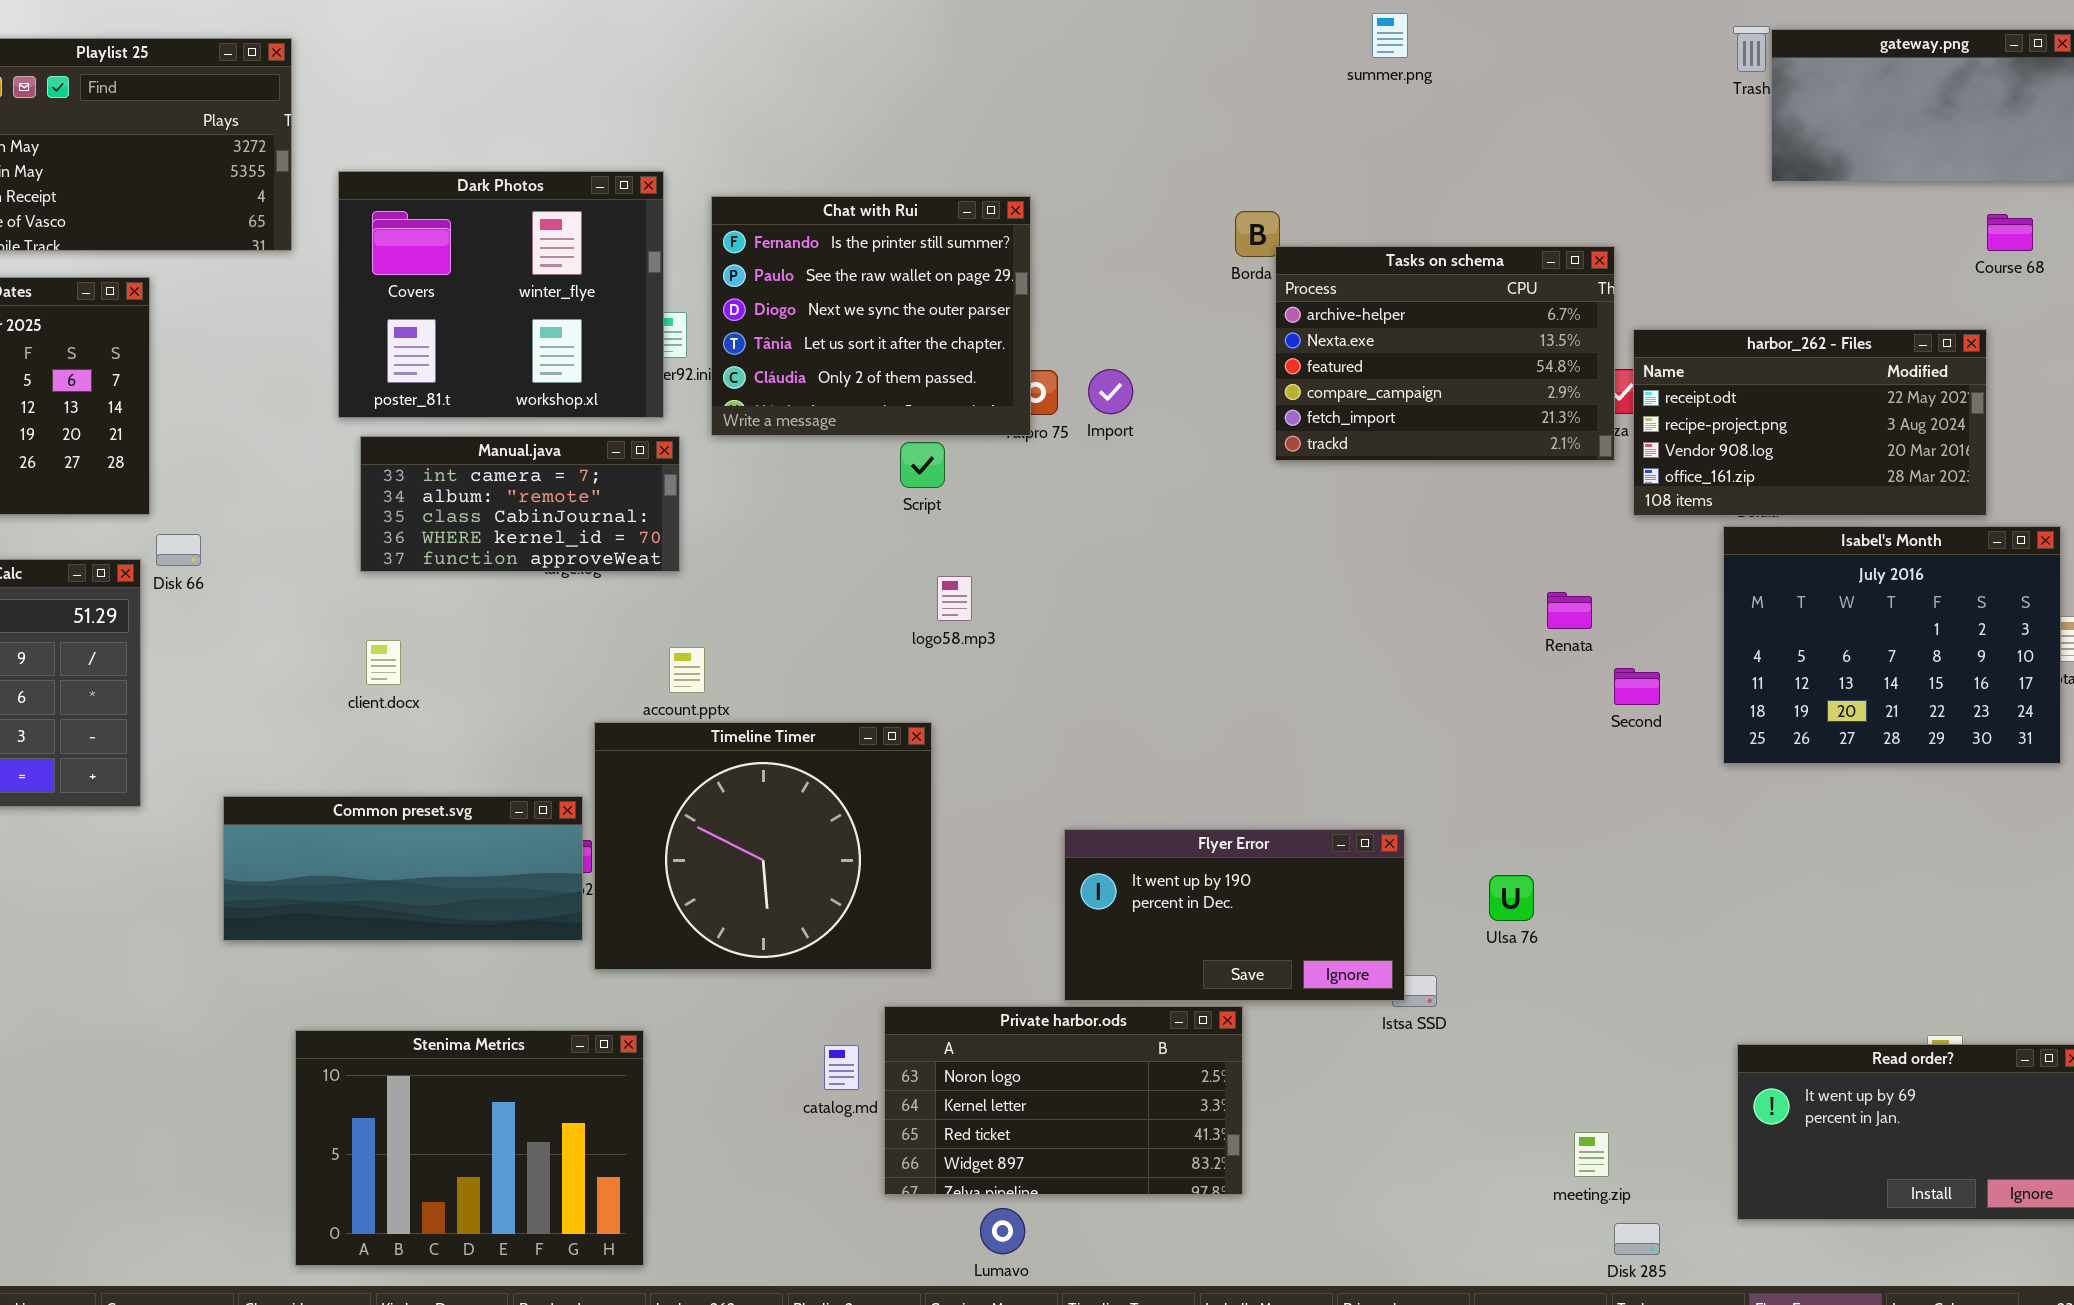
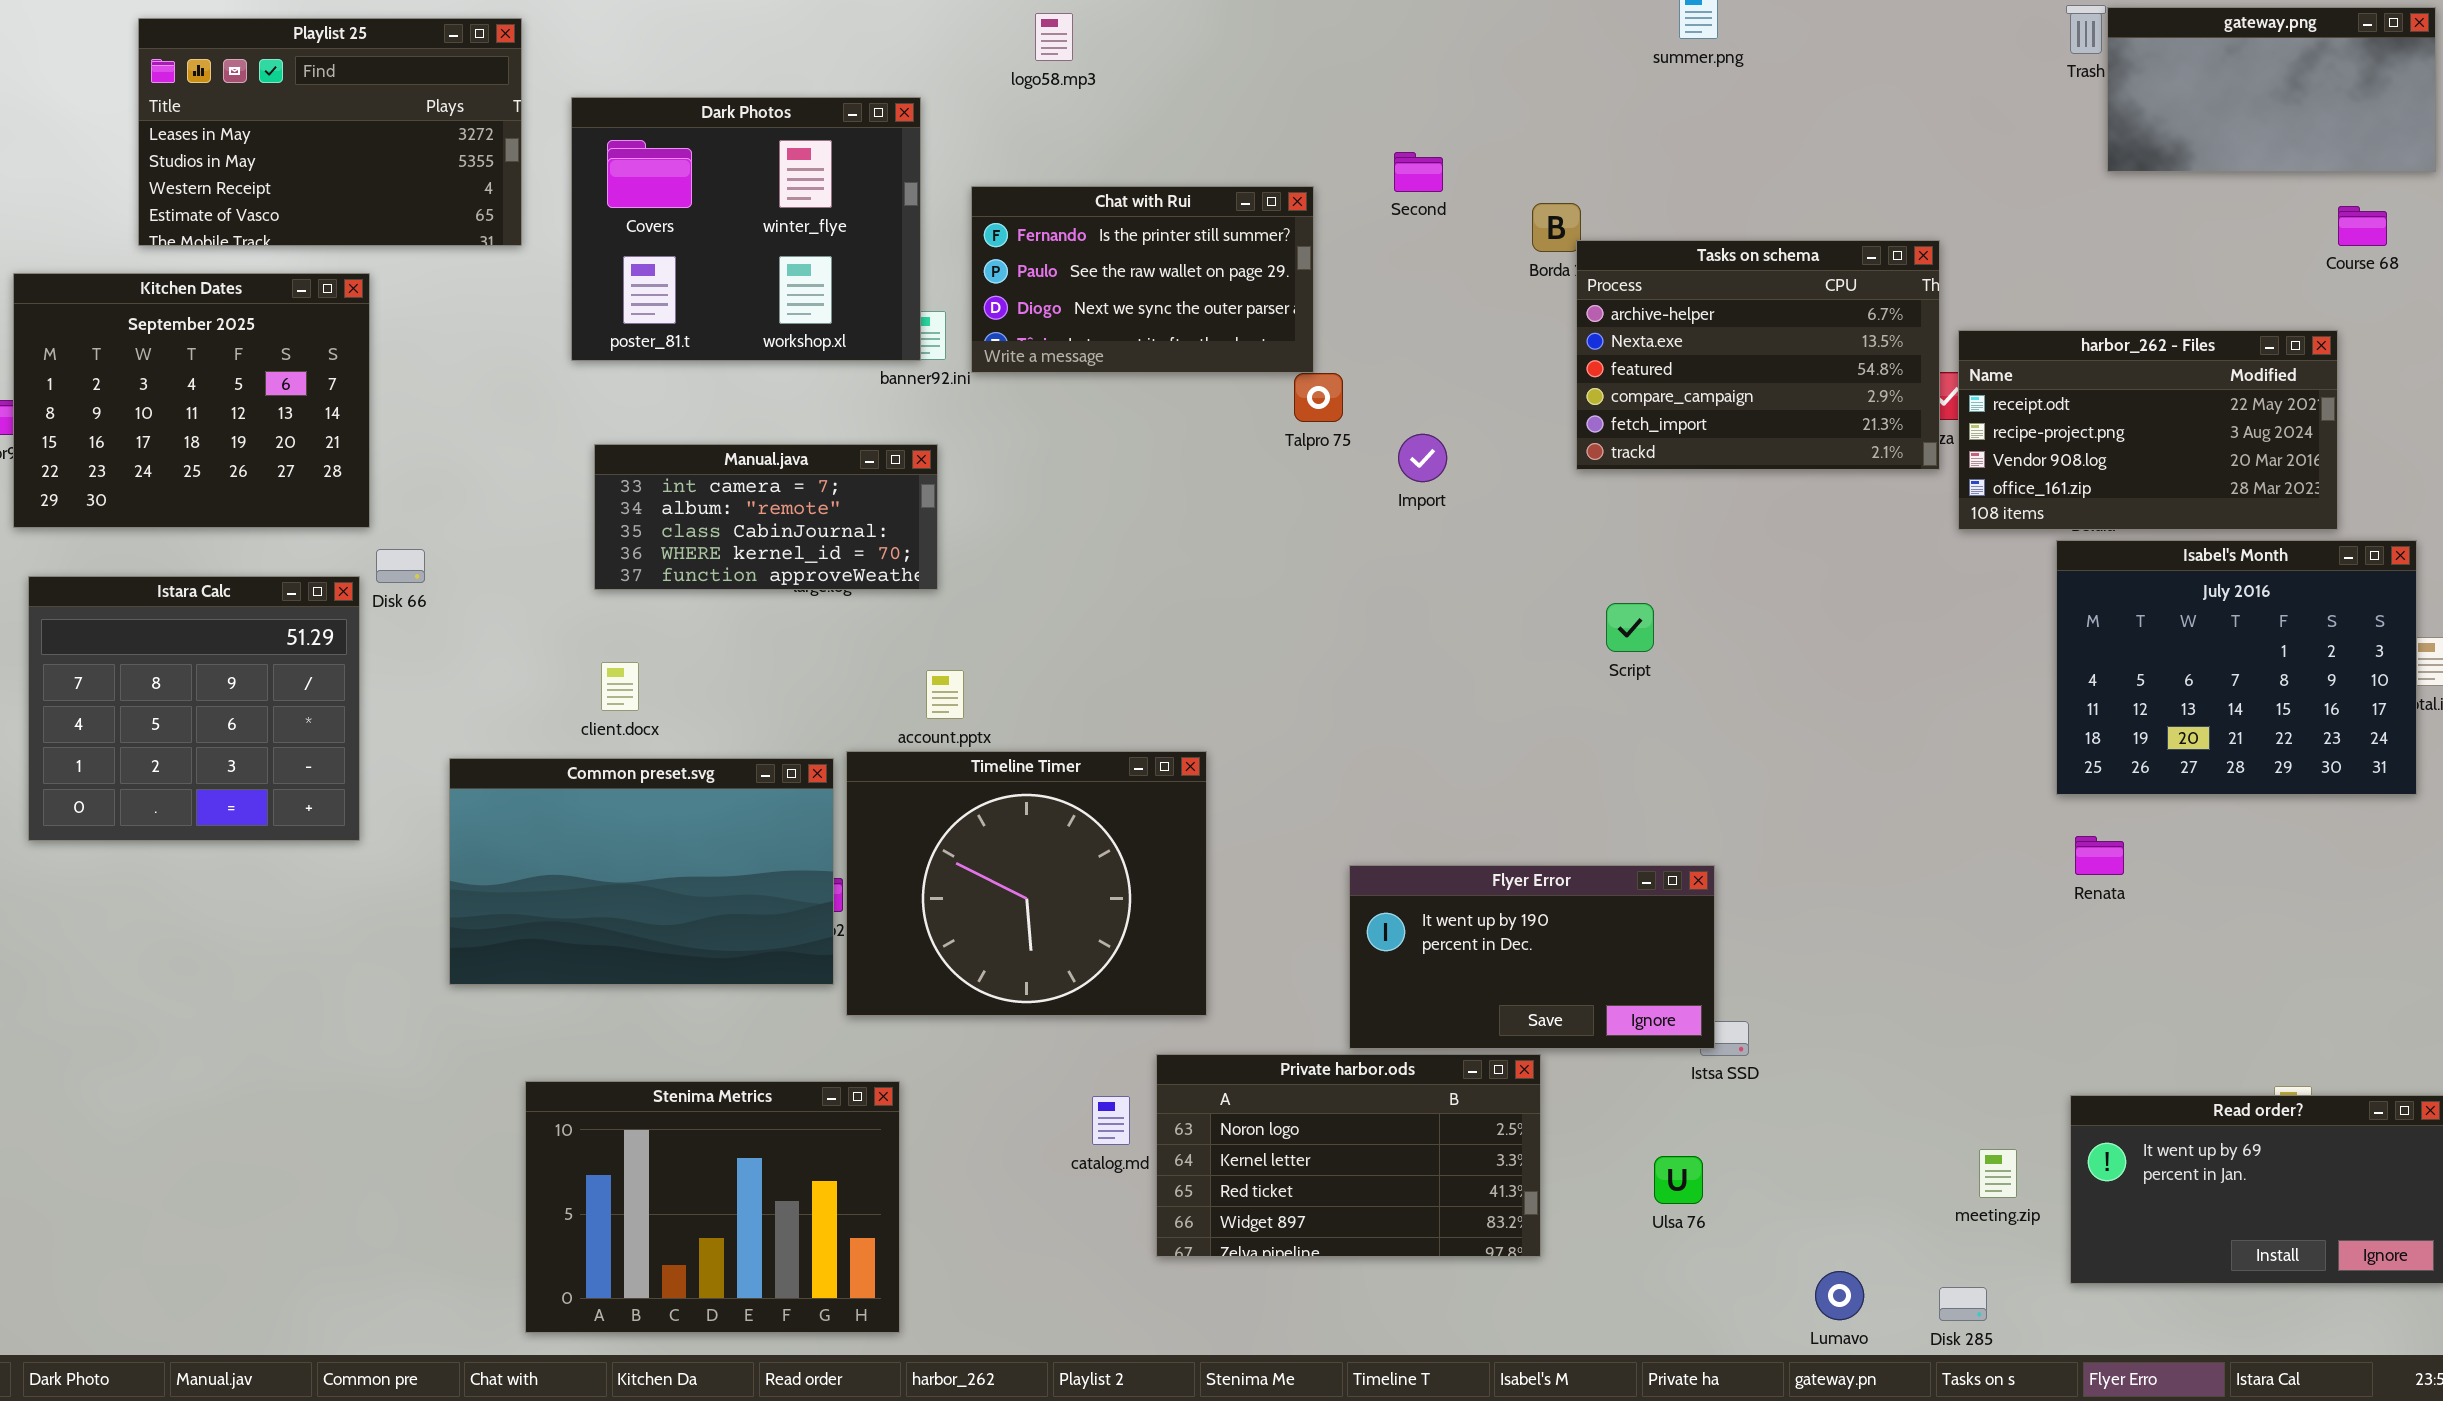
Dark Photos: [338,171,664,418] -> [571,97,921,361], moved
Chat with Rui: [711,196,1031,436] -> [971,186,1314,373], resized
Import: [1088,369,1133,414] -> [1398,434,1447,482], moved
Script: [900,442,945,488] -> [1606,603,1654,652], moved
logo58.mp3: [937,576,972,621] -> [1035,13,1073,61], moved
Renata: [1547,592,1592,629] -> [2075,836,2124,875], moved
Second: [1614,668,1660,705] -> [1394,152,1443,192], moved
Common preset.svg: [223,796,583,941] -> [449,758,834,985], resized
Ulsa 76: [1489,875,1534,921] -> [1654,1156,1703,1204], moved
meeting.zip: [1574,1132,1609,1177] -> [1979,1149,2017,1198], moved
Lumavo: [980,1208,1025,1254] -> [1815,1271,1864,1320], moved

